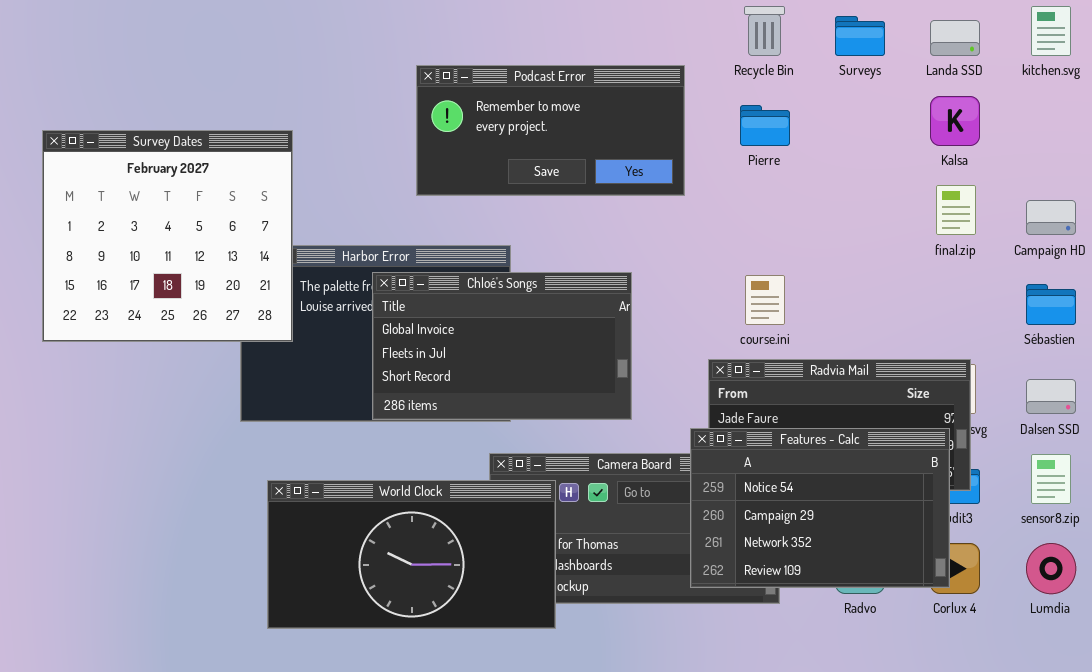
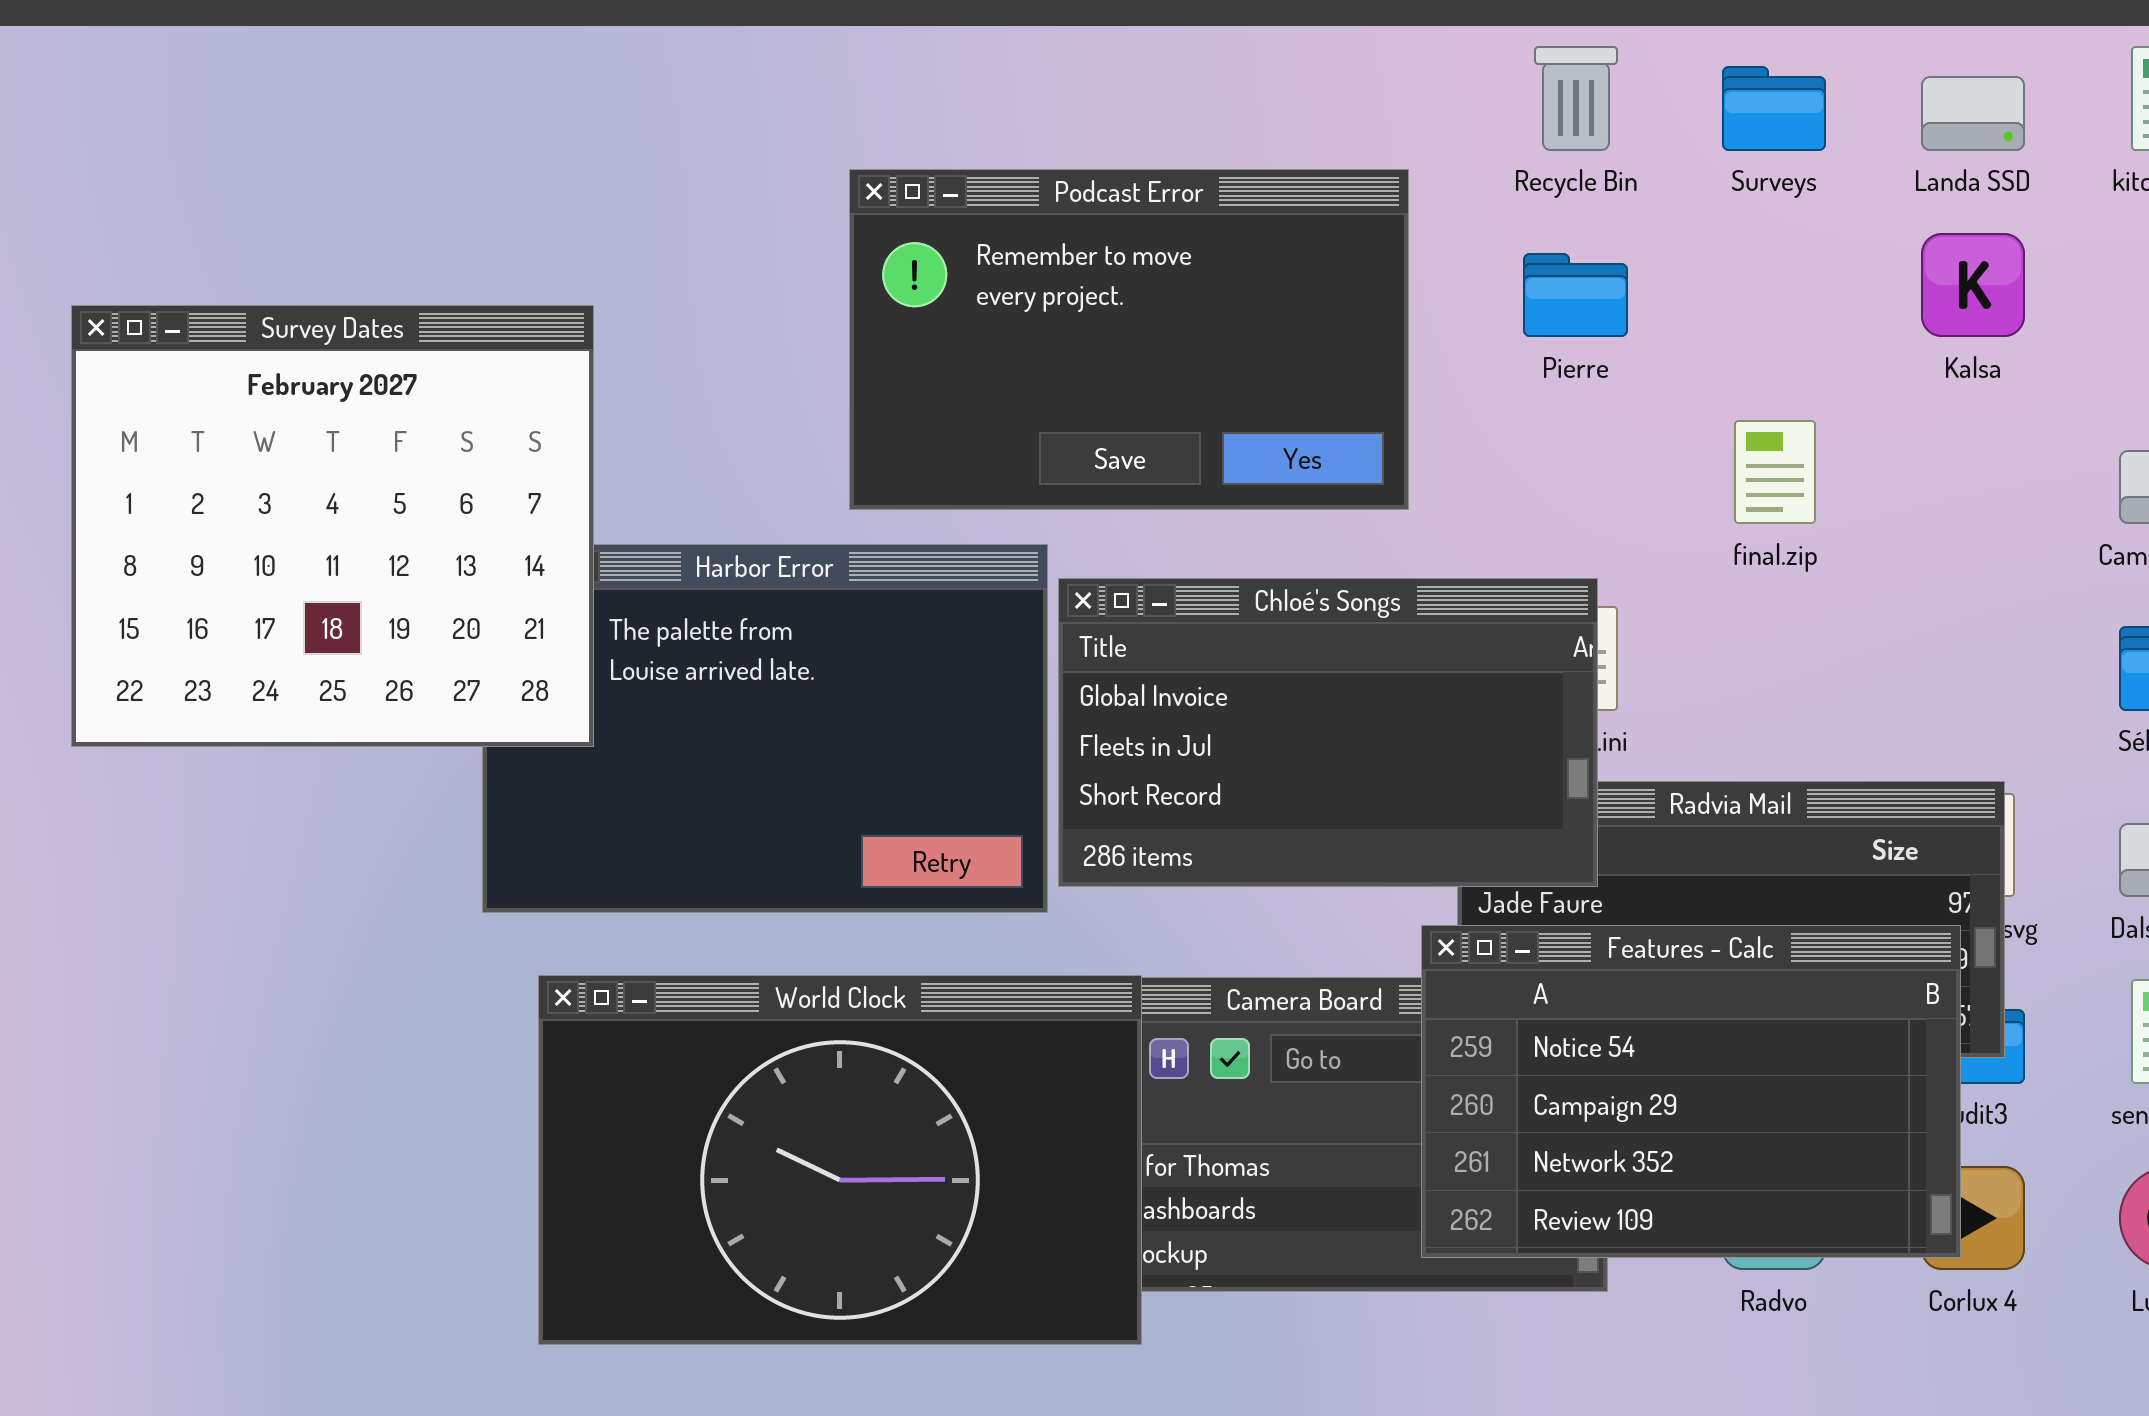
Podcast Error: [416,65,685,196] -> [849,169,1409,510], resized
final.zip: [936,185,976,235] -> [1734,420,1816,524], moved
Chloé's Songs: [372,272,632,420] -> [1058,578,1598,887], moved
World Clock: [267,480,556,629] -> [538,975,1142,1345], resized

